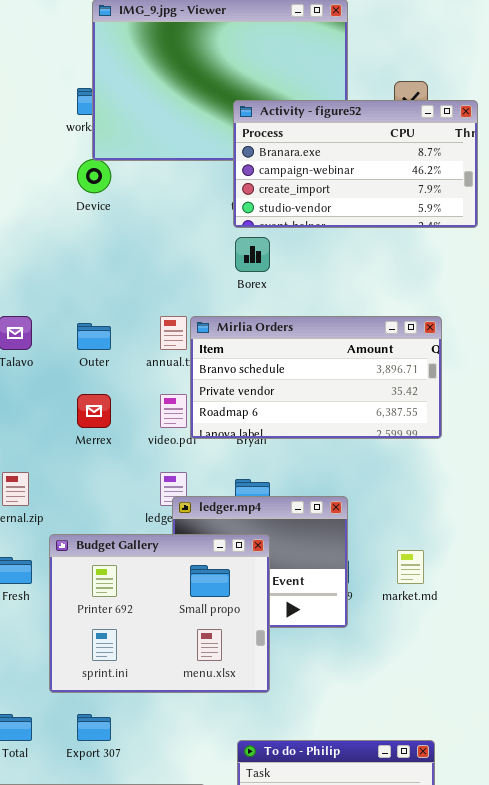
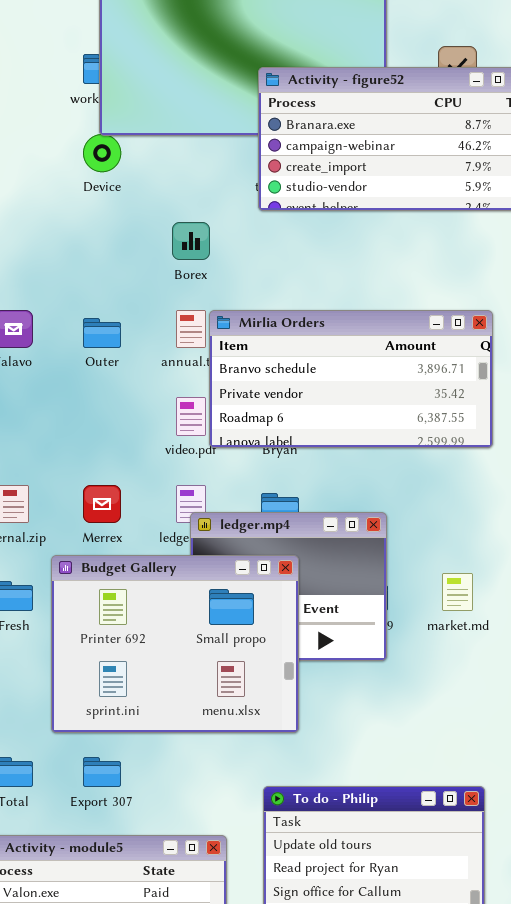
Borex: [235,237,270,272] -> [172,222,210,260], moved
Merrex: [77,394,111,428] -> [83,485,121,523], moved

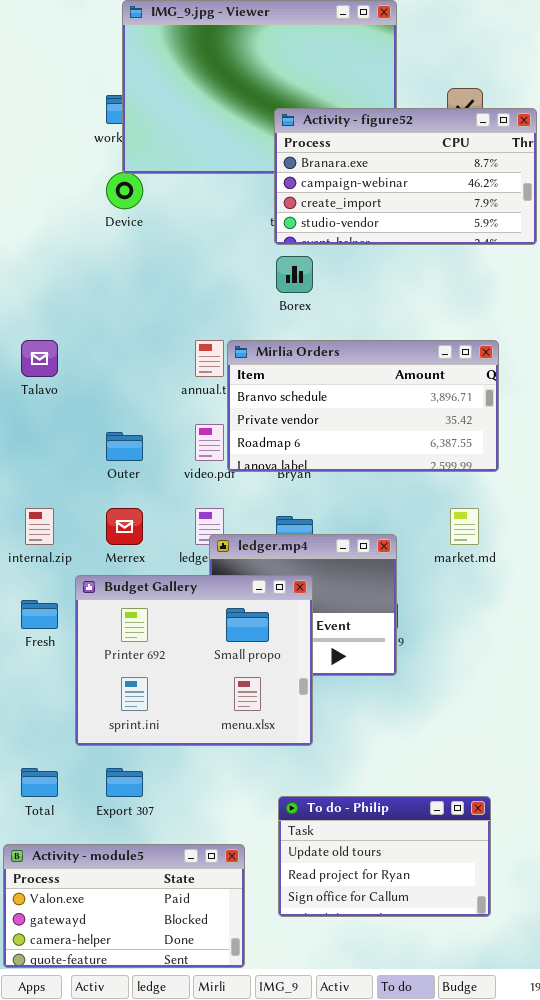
Borex: [172,222,210,260] -> [276,256,313,293], moved
Outer: [83,318,121,348] -> [106,432,143,461], moved
market.md: [442,573,473,611] -> [450,508,479,545], moved

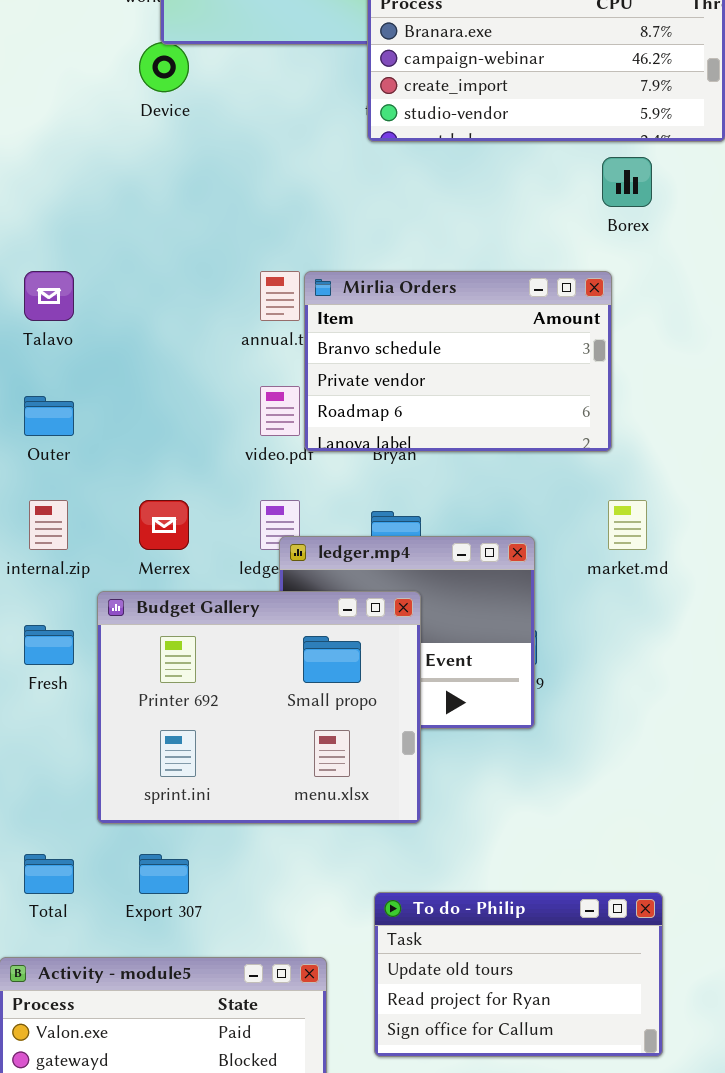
Borex: [276,256,313,293] -> [602,157,652,207], moved
Mirlia Orders: [227,340,499,472] -> [304,271,612,452], resized
Outer: [106,432,143,461] -> [24,396,74,436], moved

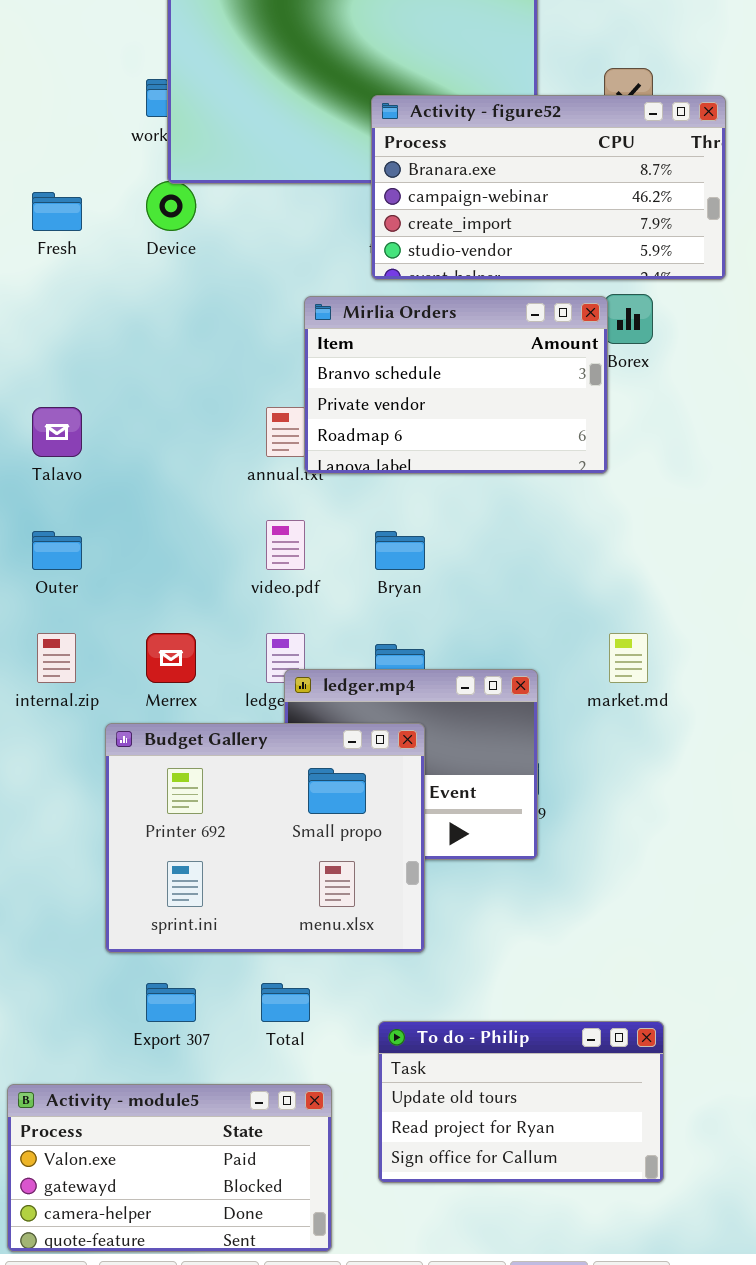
Mirlia Orders: [304,271,612,452] -> [304,296,608,474], moved
Fresh: [24,625,74,665] -> [32,192,82,231], moved
Total: [24,854,74,894] -> [261,983,310,1022], moved

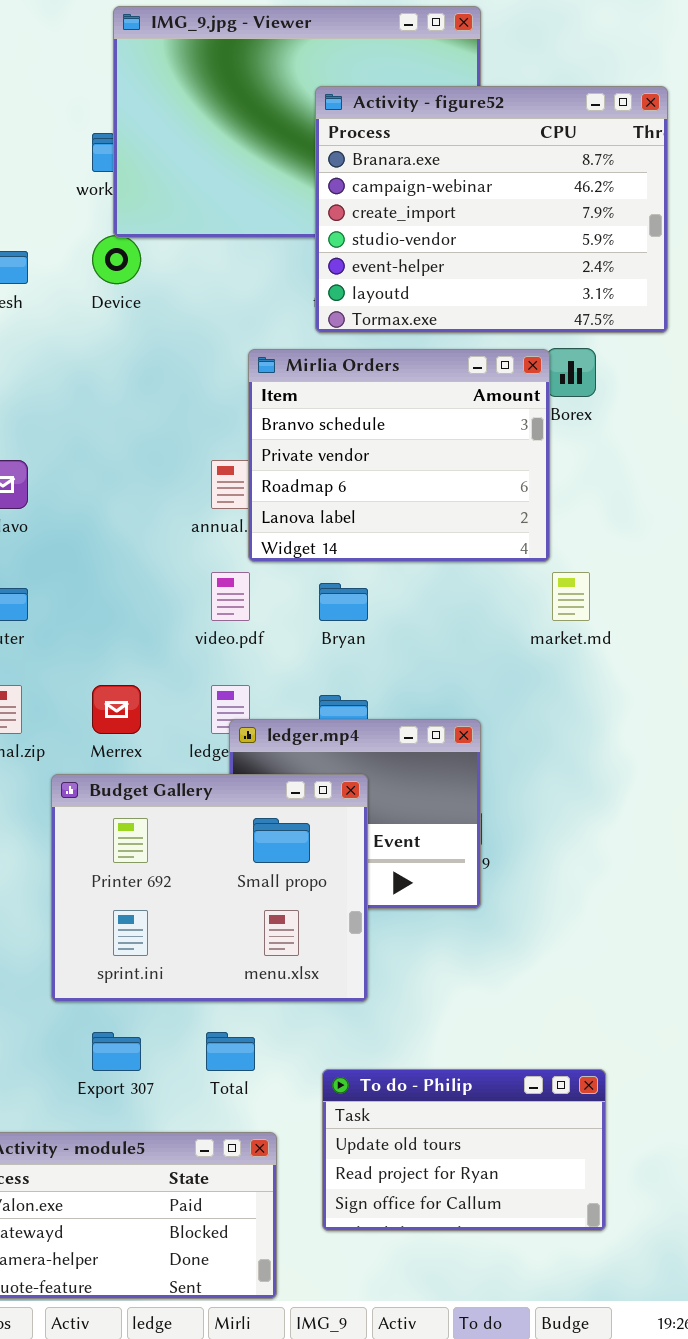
Activity - figure52: [371,95,726,280] -> [315,86,668,333], resized
Mirlia Orders: [304,296,608,474] -> [248,349,550,562], resized
market.md: [609,633,648,683] -> [552,572,590,621], moved

